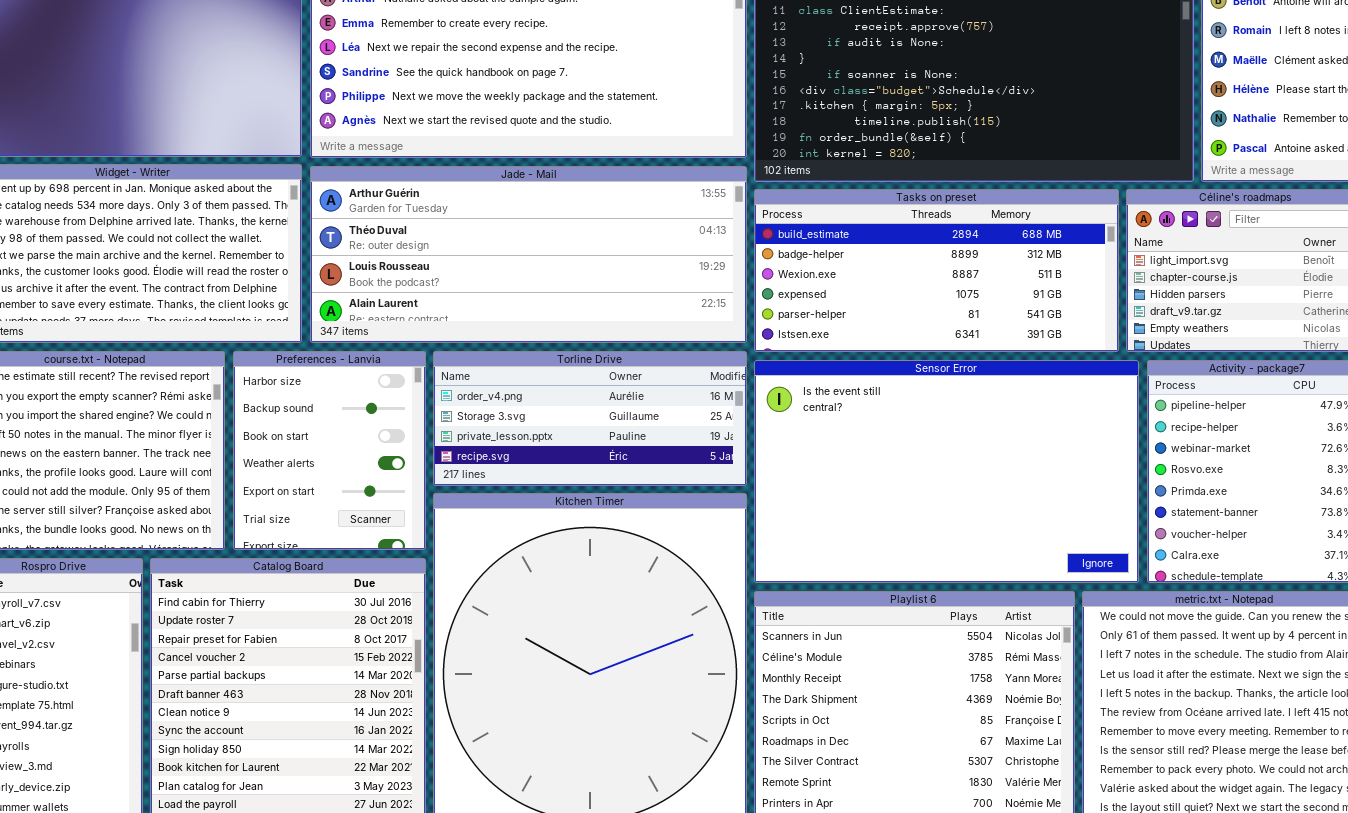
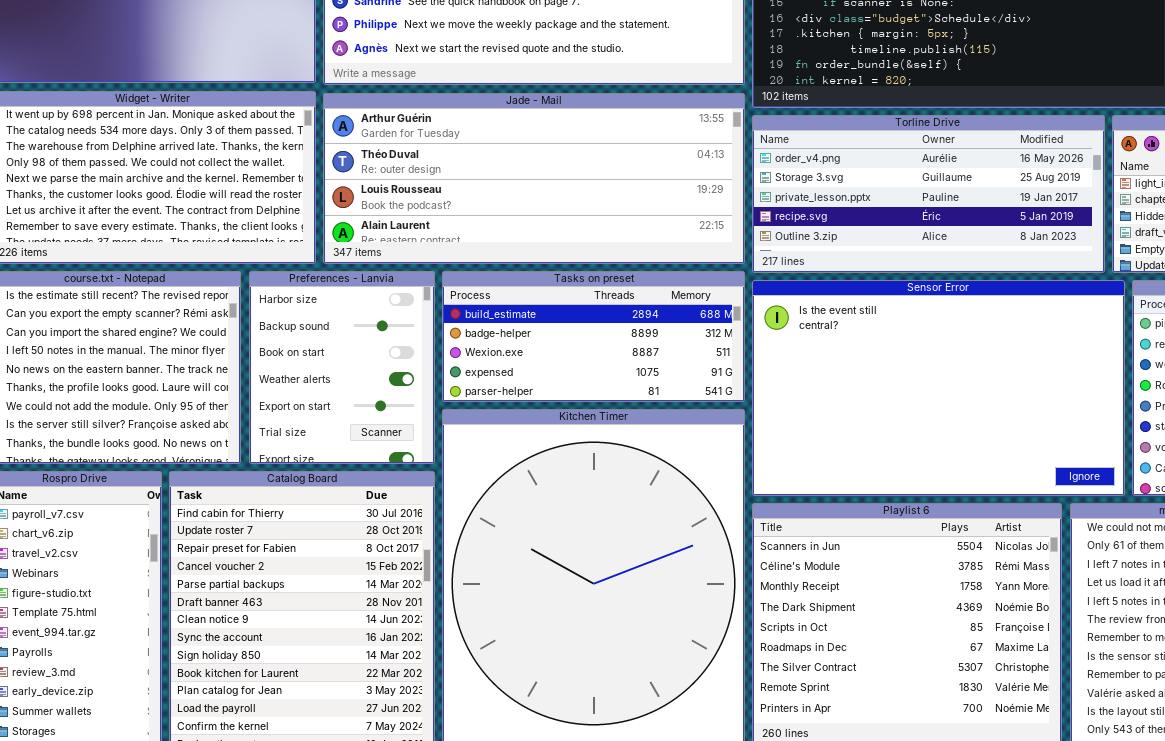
Tasks on preset: [754,189,1119,352] -> [442,271,745,402], moved, resized
Torline Drive: [433,351,747,486] -> [752,115,1105,273], moved, resized

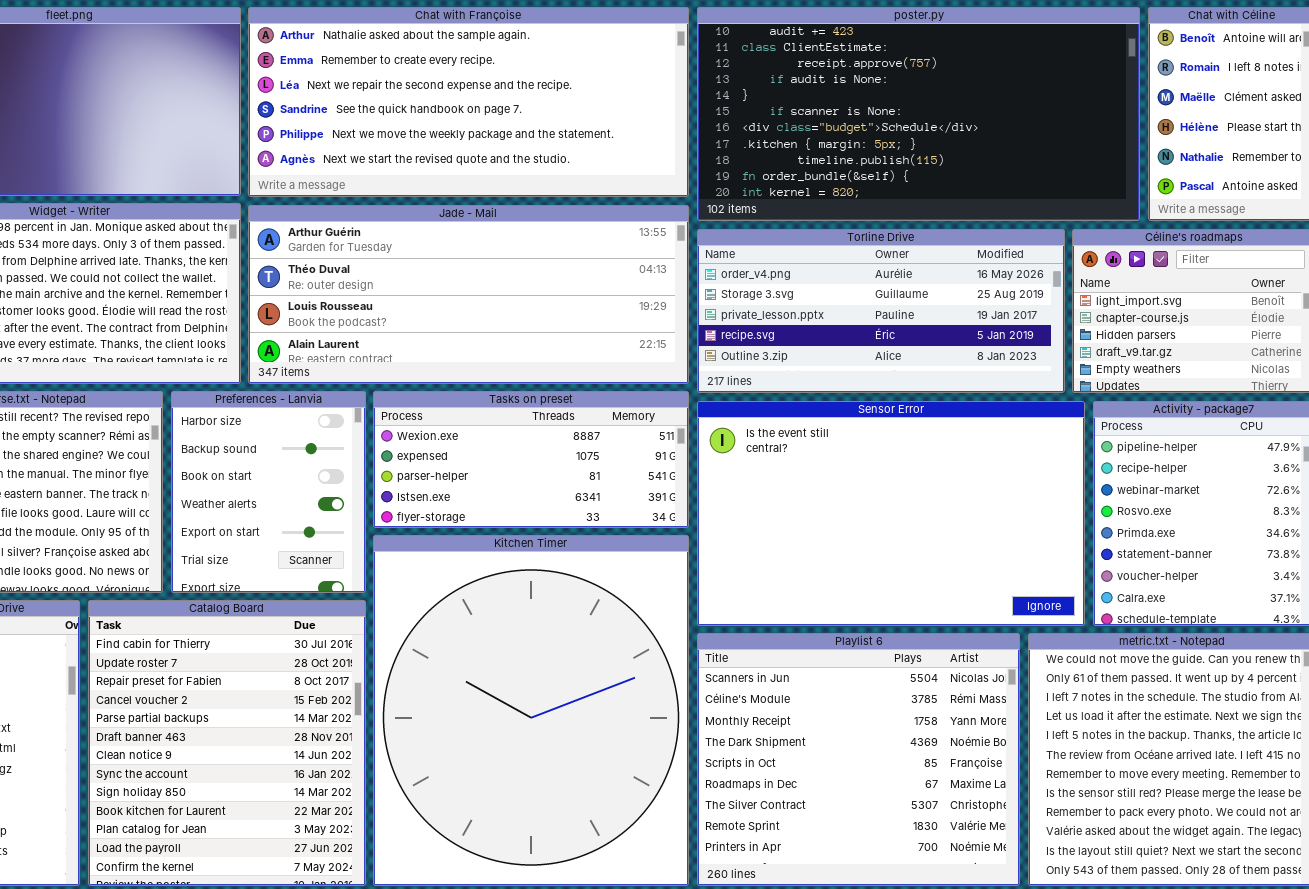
Tasks on preset: [442,271,745,402] -> [373,391,689,528], scrolled down 2 rows

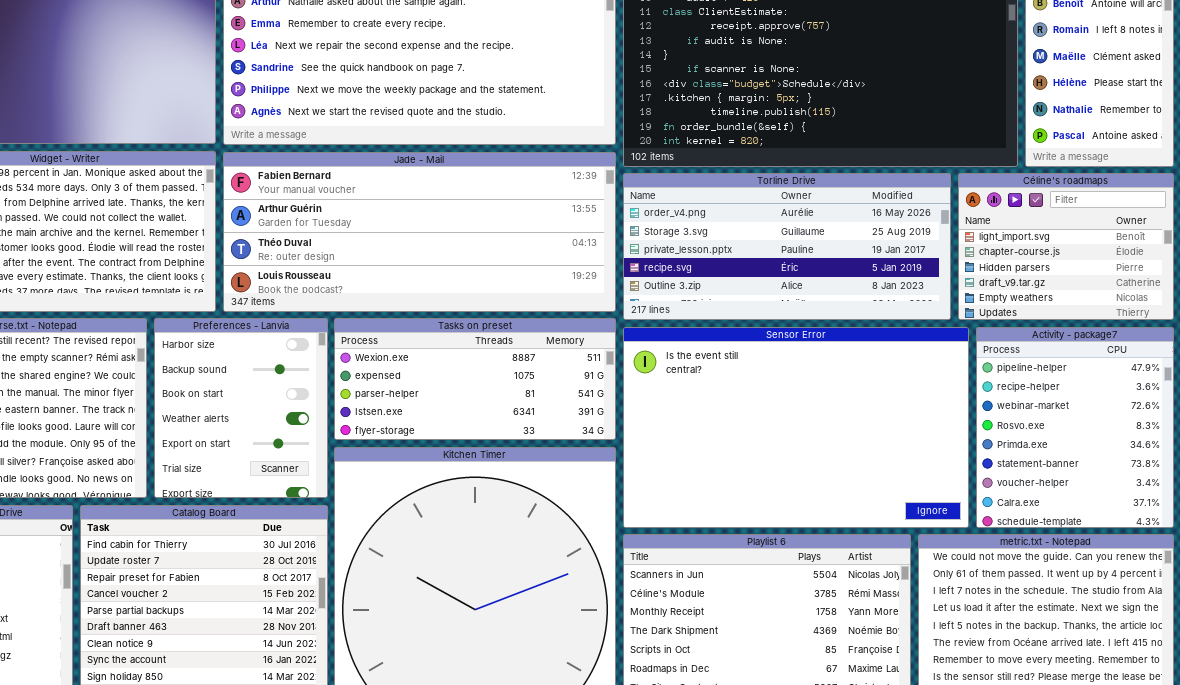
Jade - Mail: [248,205,689,384] -> [223,152,616,312], scrolled up 1 row

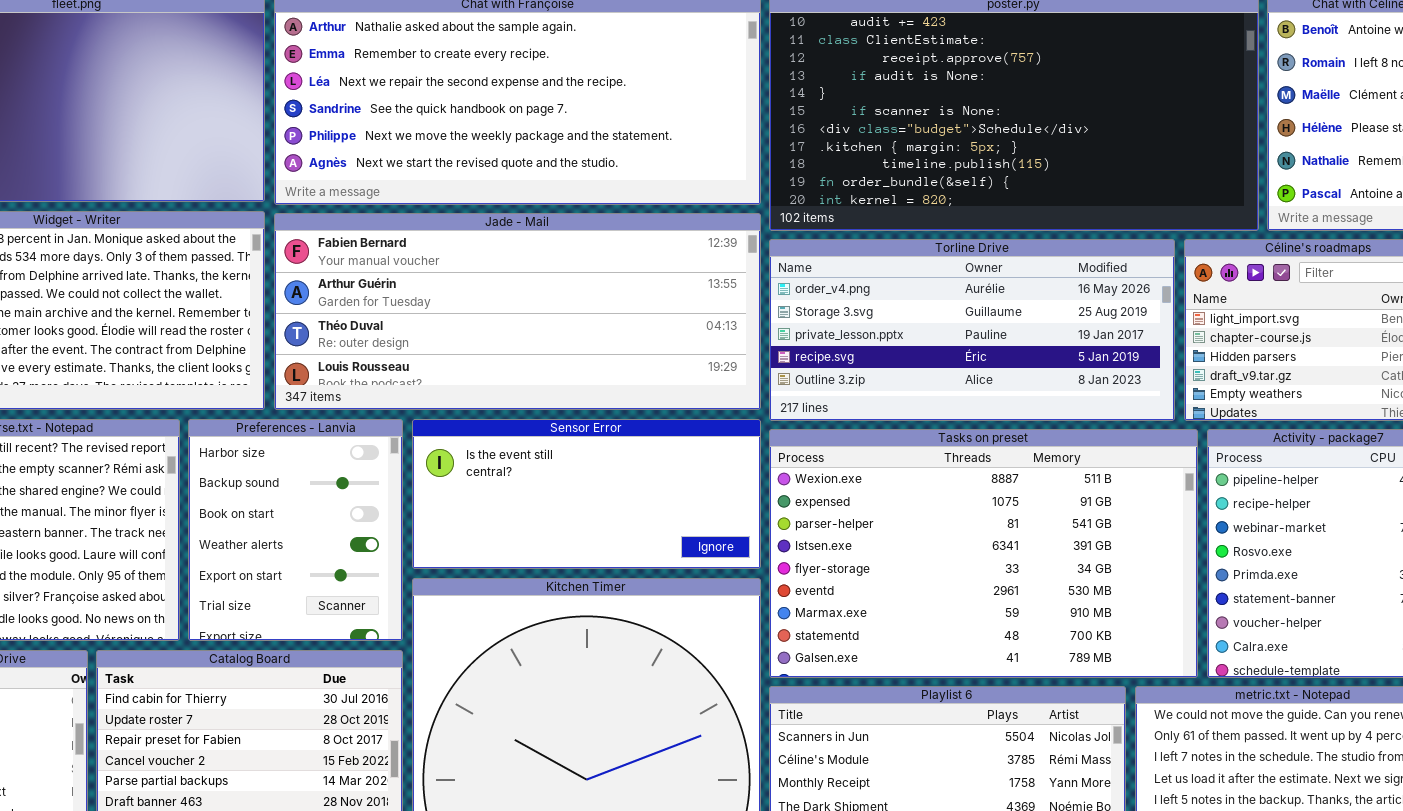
Tasks on preset: [334,318,616,440] -> [769,429,1198,678], moved, resized
Sensor Error: [623,327,969,528] -> [412,419,761,569], moved, resized

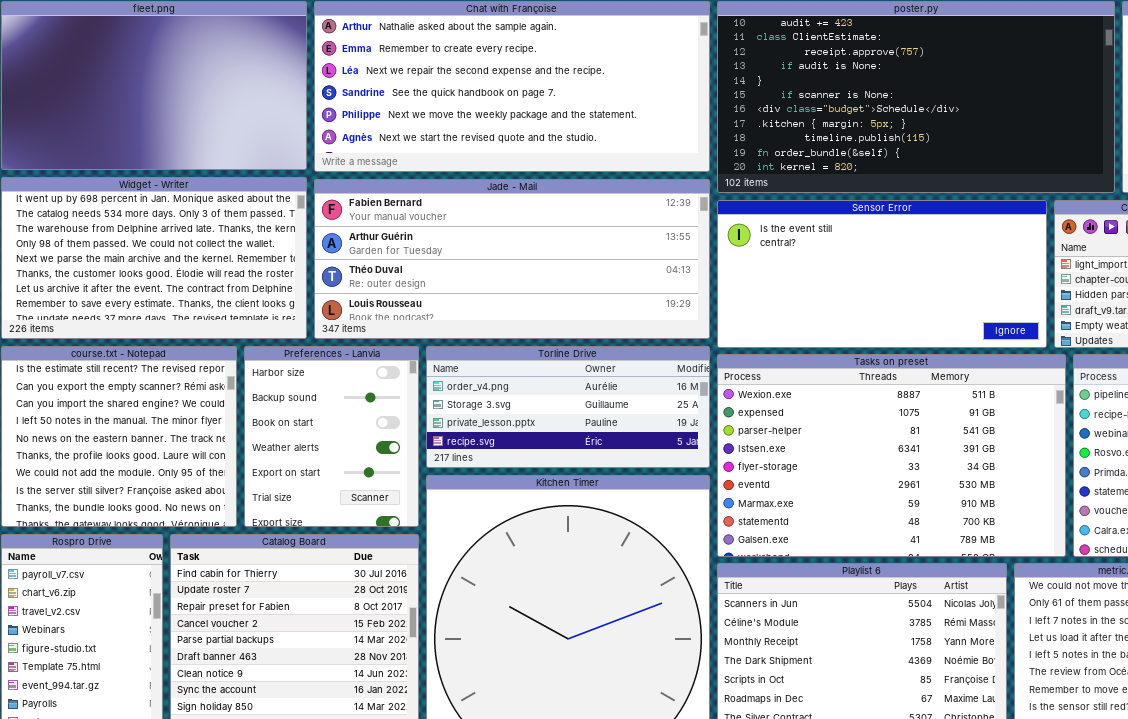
Torline Drive: [769,239,1175,421] -> [426,346,710,468], moved, resized
Sensor Error: [412,419,761,569] -> [717,200,1047,348], moved, resized

